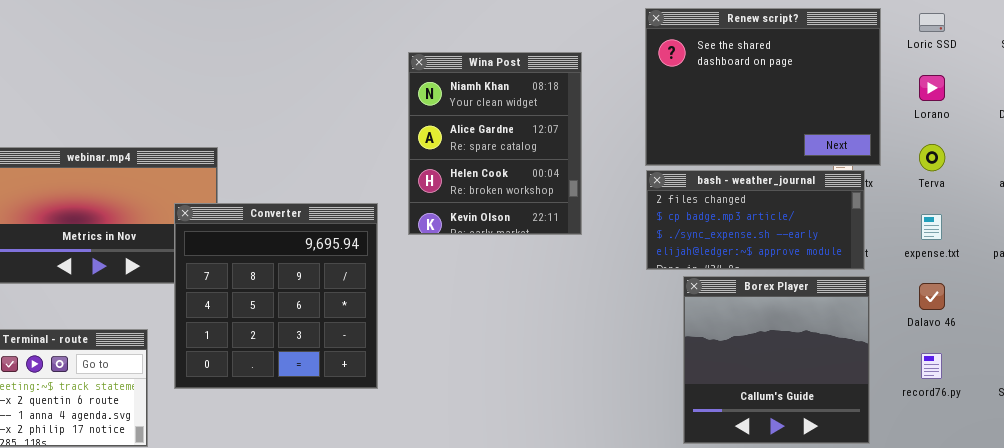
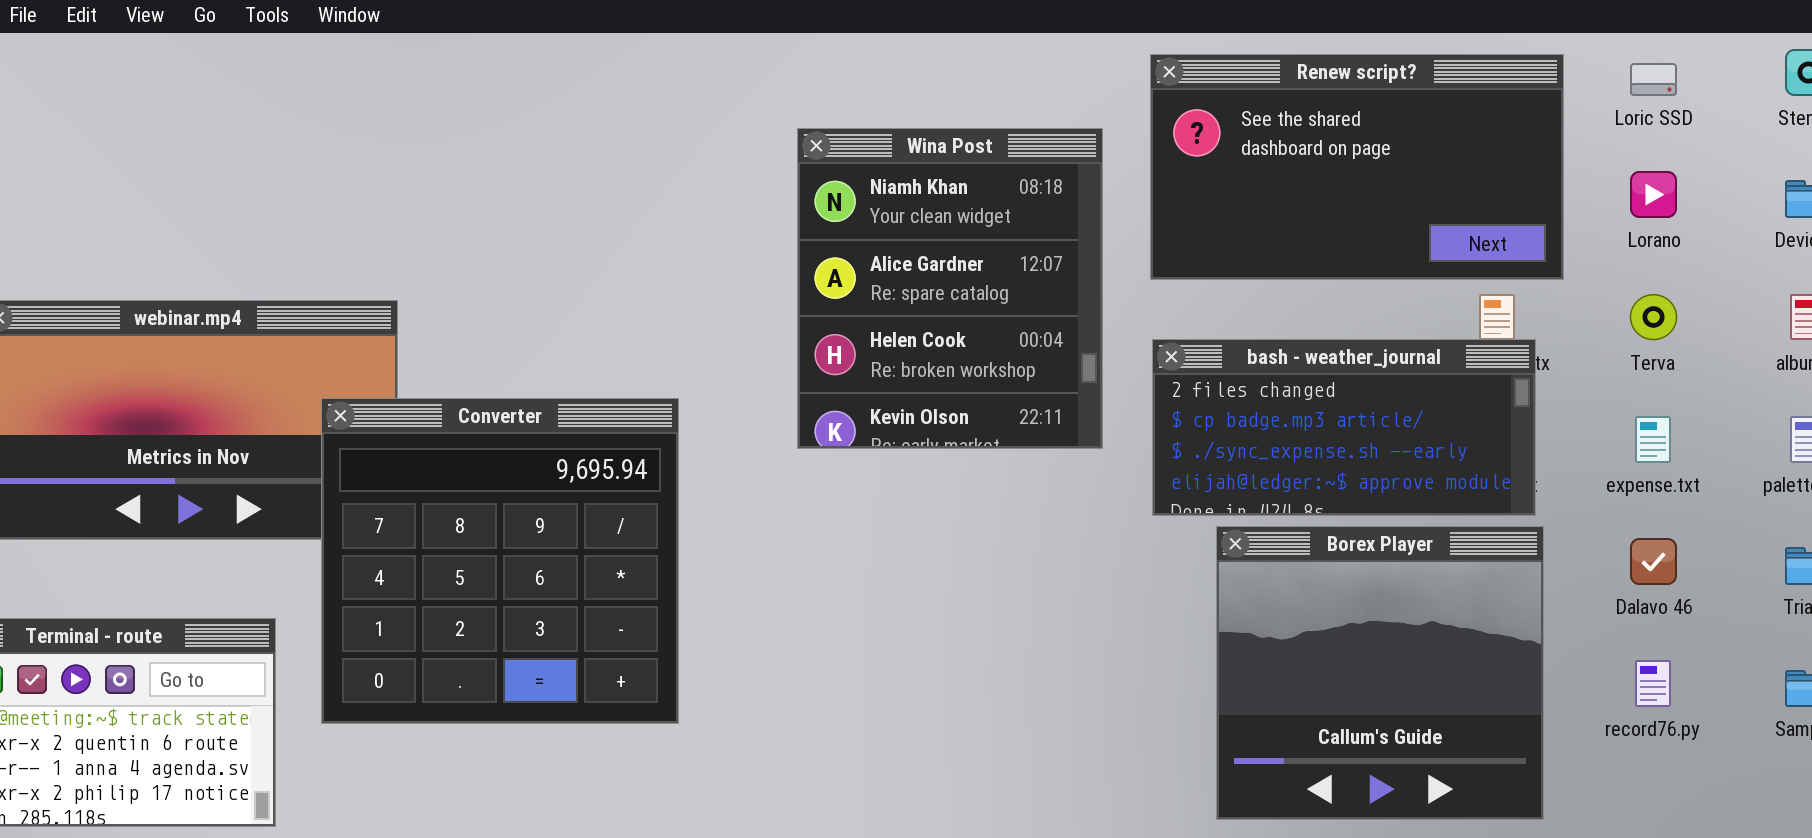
Renew script?: [645,8,881,166] -> [1150,54,1564,280], resized
Wina Post: [408,52,582,235] -> [797,128,1103,449], moved

